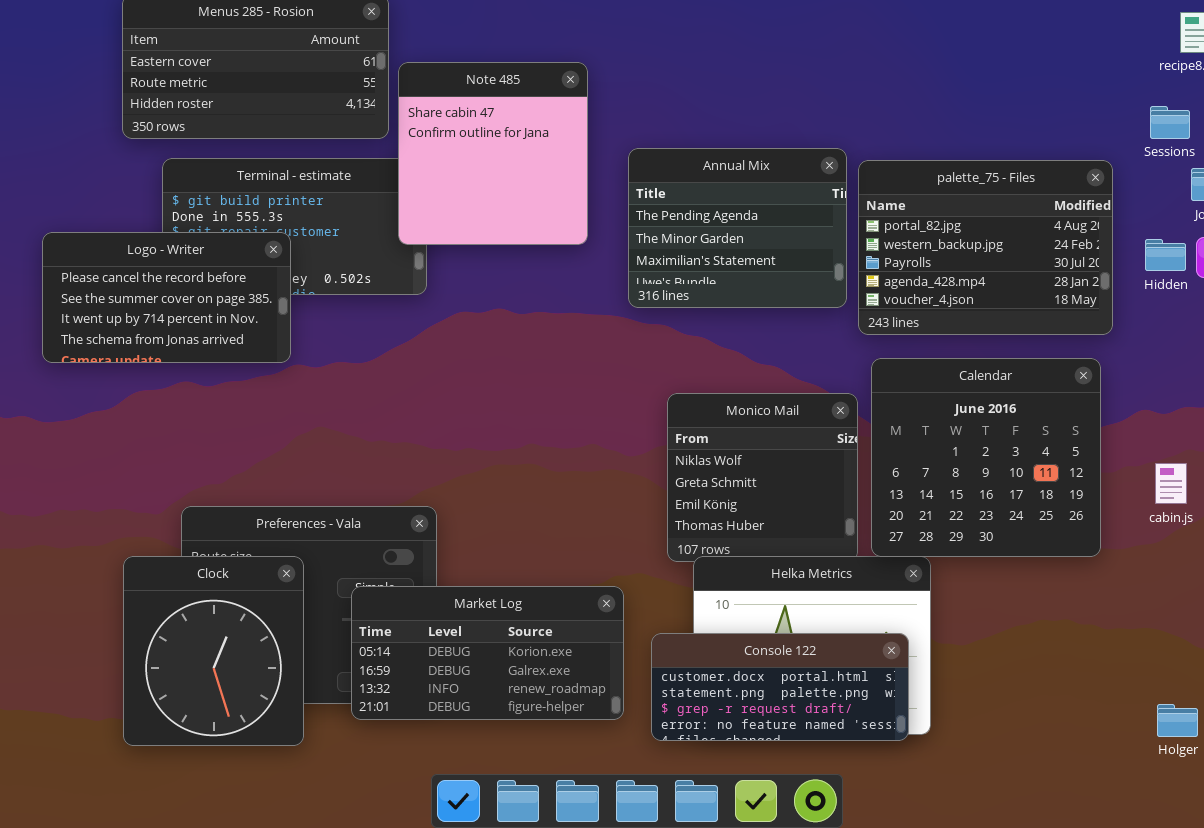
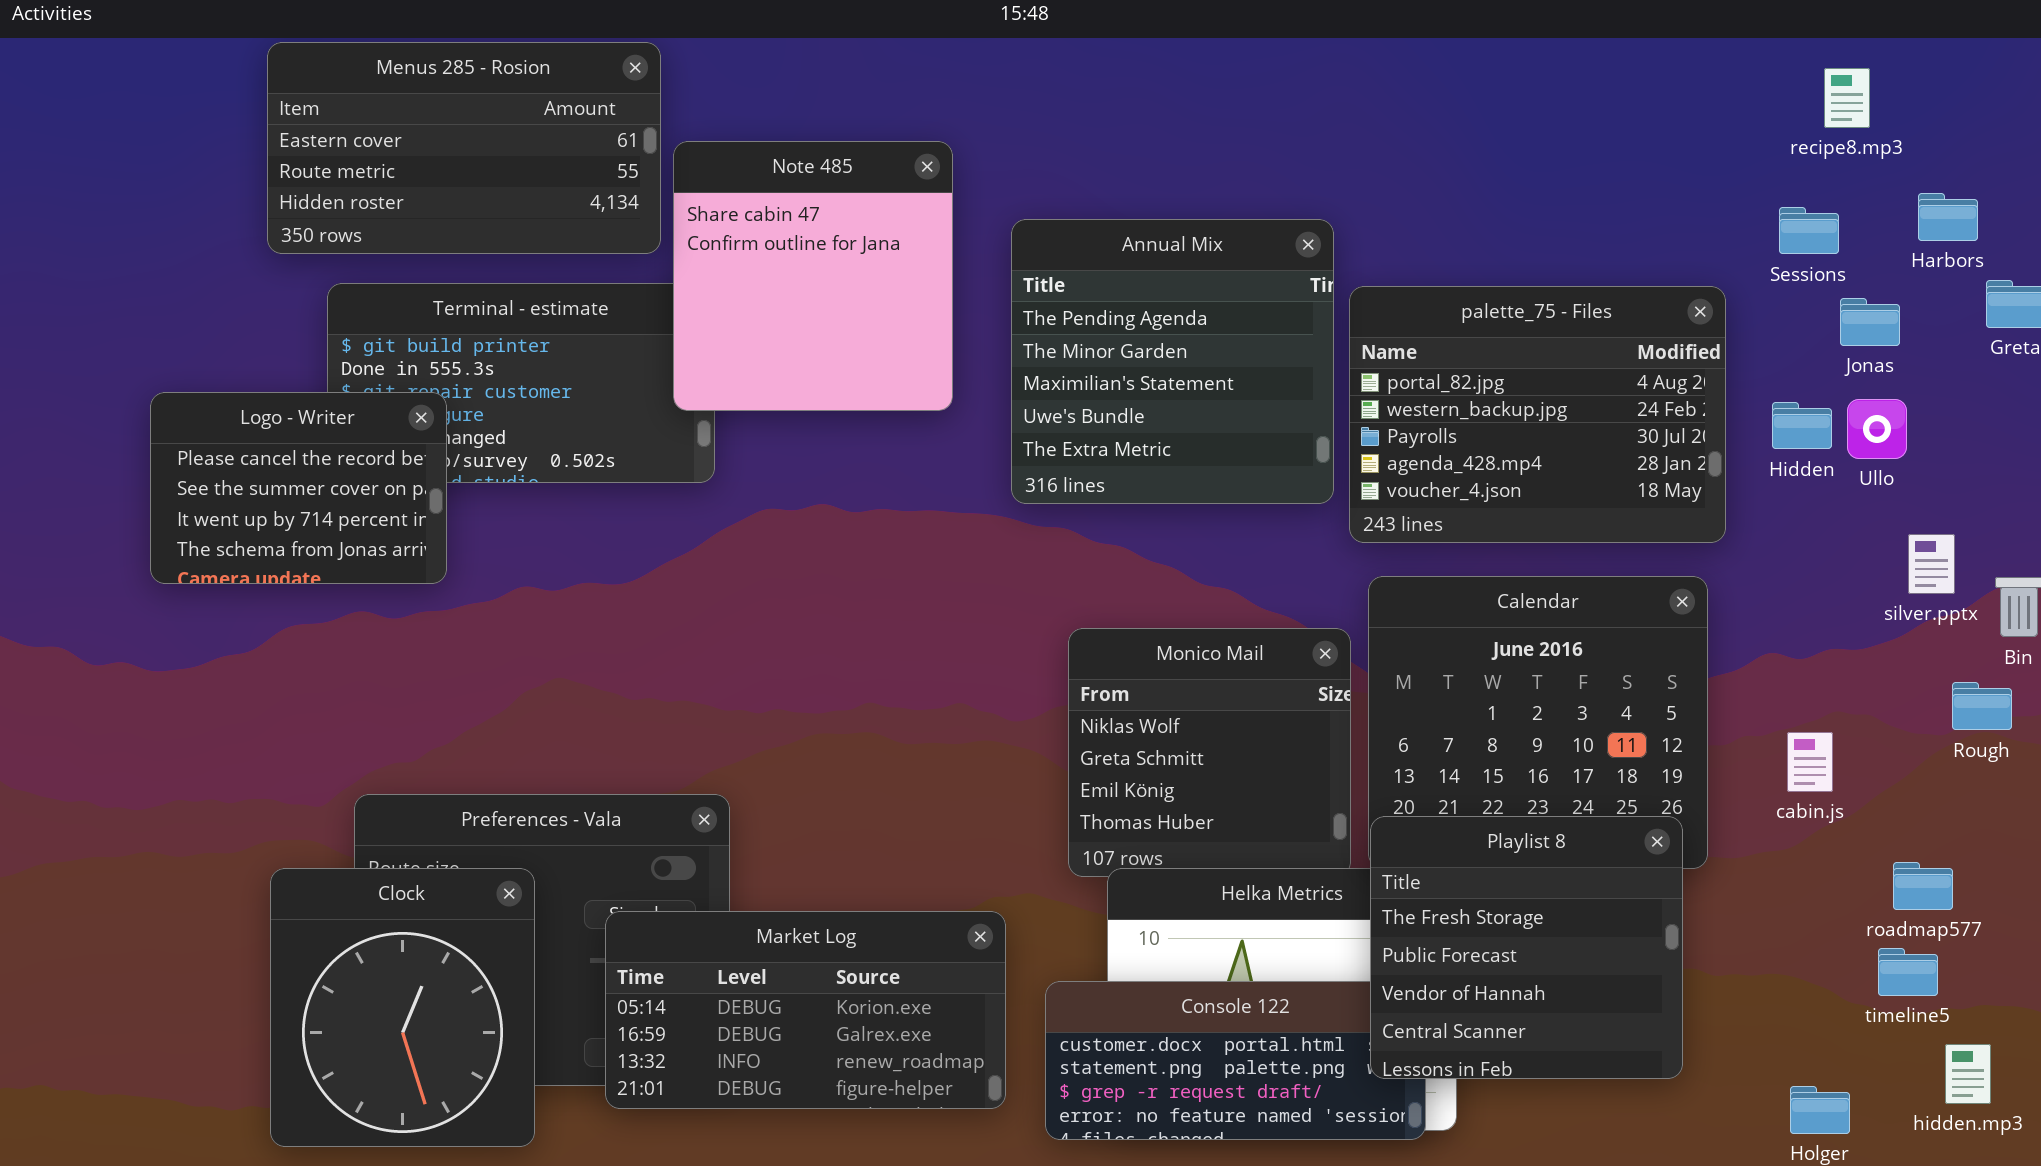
Annual Mix: [628,148,847,308] -> [1011,219,1334,504], resized
Logo - Writer: [42,232,291,363] -> [150,392,447,584], resized
Playlist 8: none -> [1370,816,1683,1079], opened

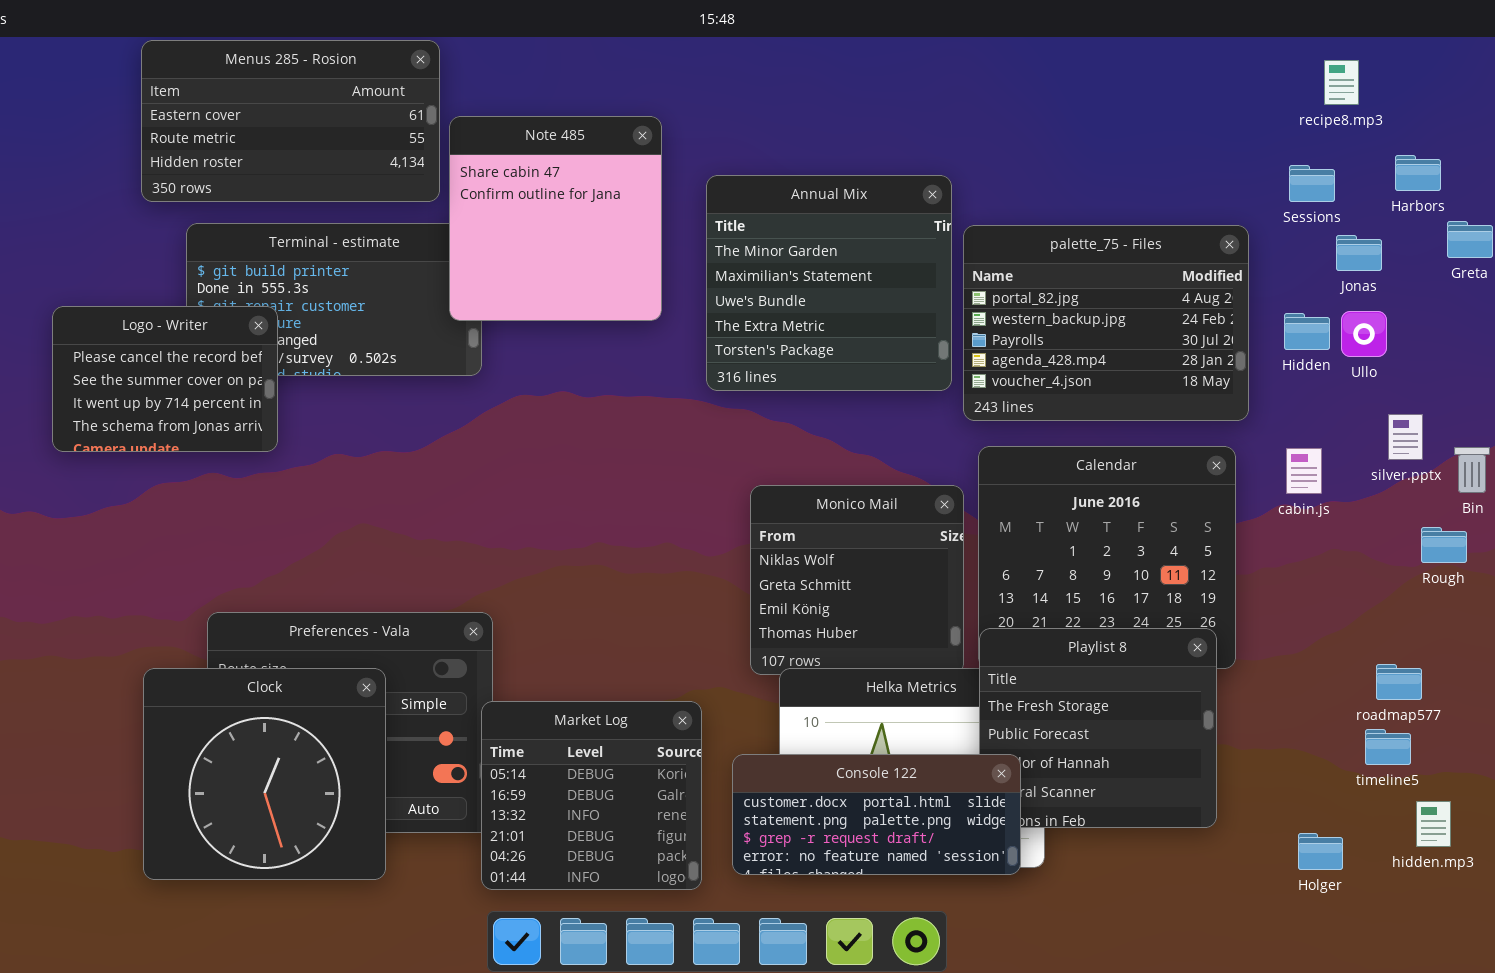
Annual Mix: [1011,219,1334,504] -> [706,175,952,391], scrolled down 1 row
cabin.js: [1787,732,1833,792] -> [1286,448,1322,494], moved
Clock: [270,868,535,1147] -> [143,668,386,880], resized
Market Log: [605,911,1006,1109] -> [481,701,702,890], resized
Console 122: [1045,981,1426,1140] -> [732,754,1021,875], raised

